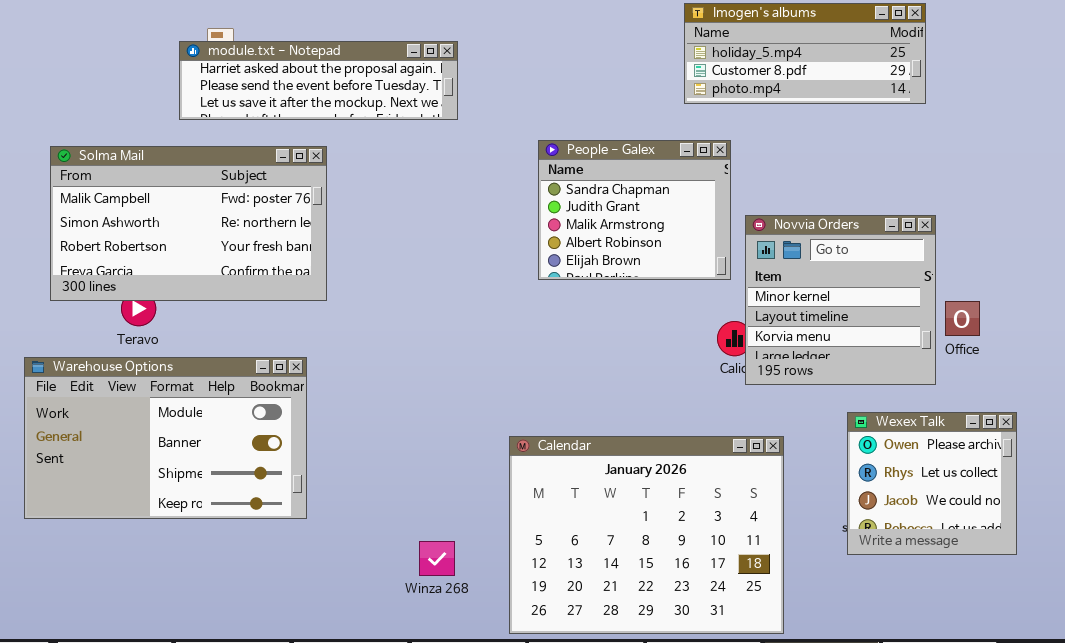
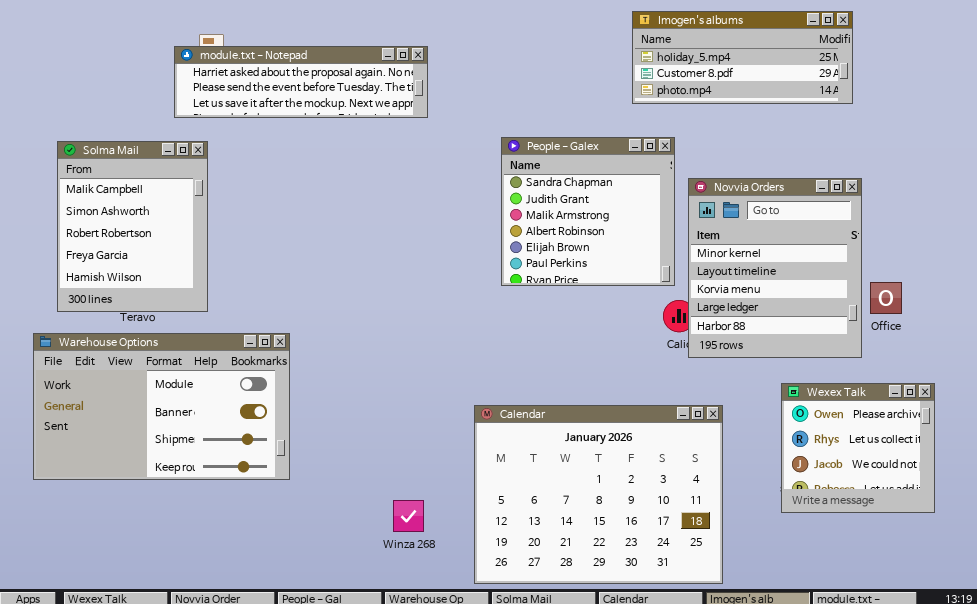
People - Galex: [538,140,731,280] -> [501,137,675,286], resized
Solma Mail: [50,146,327,301] -> [57,141,208,312], resized
Novvia Orders: [745,215,936,385] -> [688,178,862,358], resized

